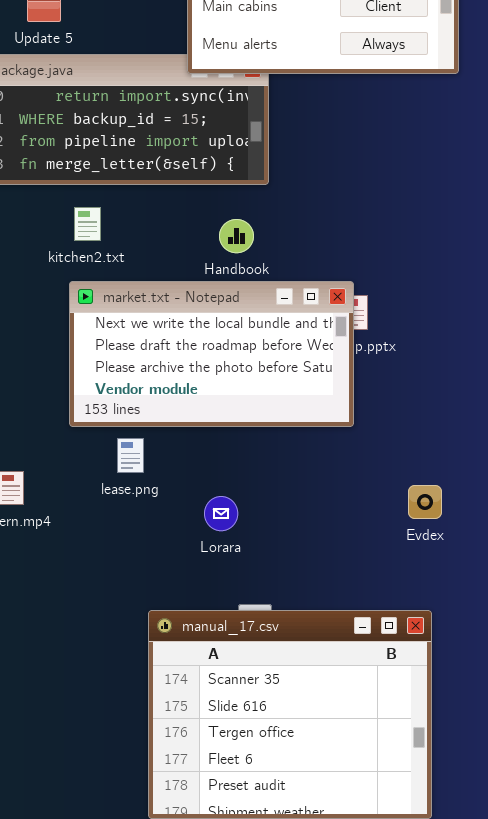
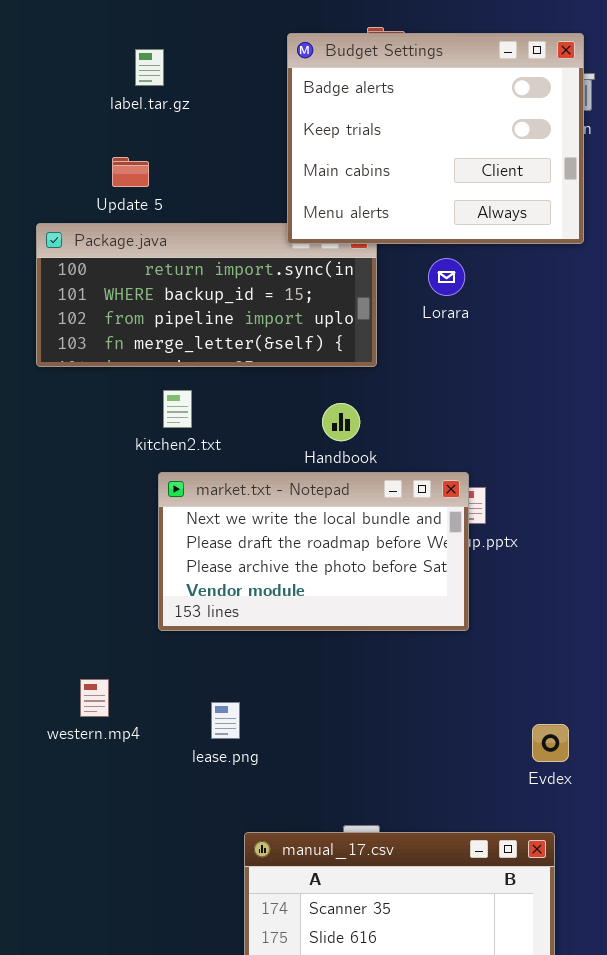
lease.png: [117,438,144,473] -> [211,702,240,739], moved
Evdex: [408,485,442,519] -> [532,724,569,762], moved
Lorara: [204,496,238,531] -> [428,258,465,296], moved

